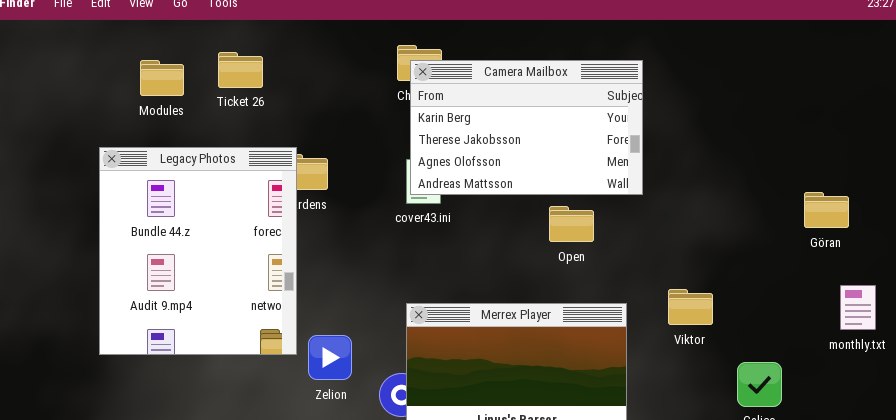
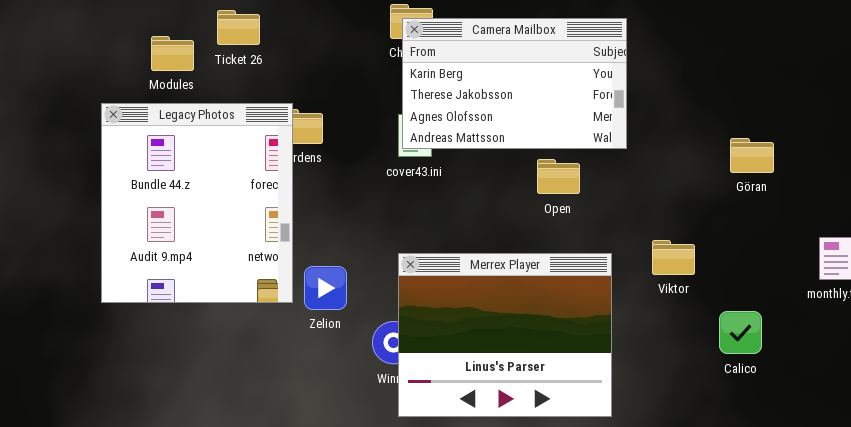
Modules: [140,60,184,96] -> [151,36,194,71], moved
Göran: [804,192,849,228] -> [730,138,774,173], moved
Zelion: [308,335,352,380] -> [304,266,347,310], moved

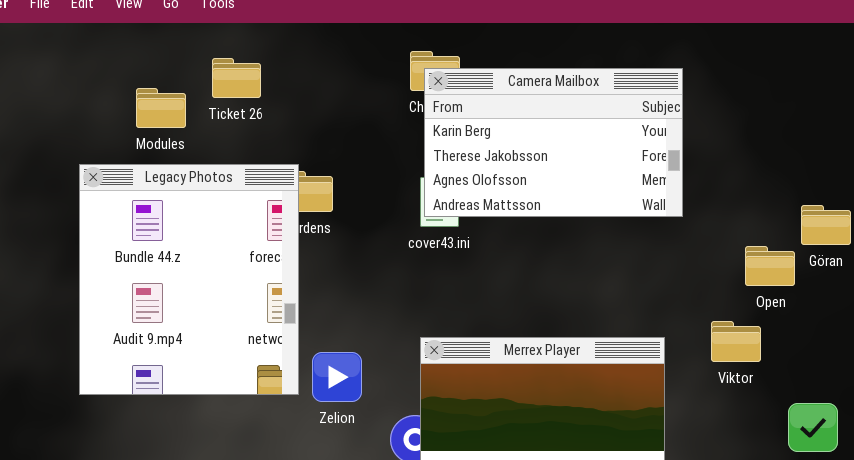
Open: [537,159,580,194] -> [745,246,795,286], moved

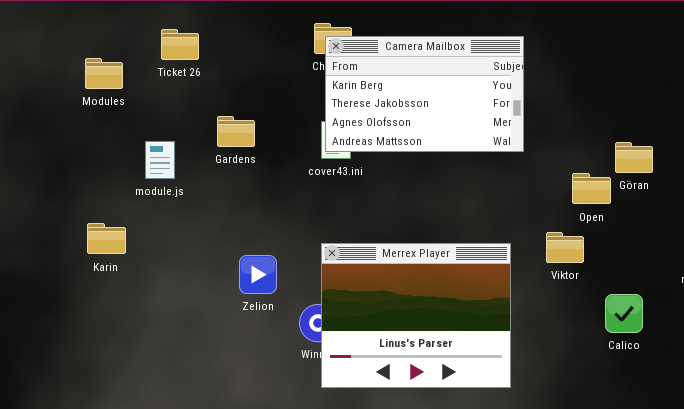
Modules: [136,88,186,128] -> [85,58,123,89], moved
Legacy Photos: [79,164,299,395] -> none, closed

